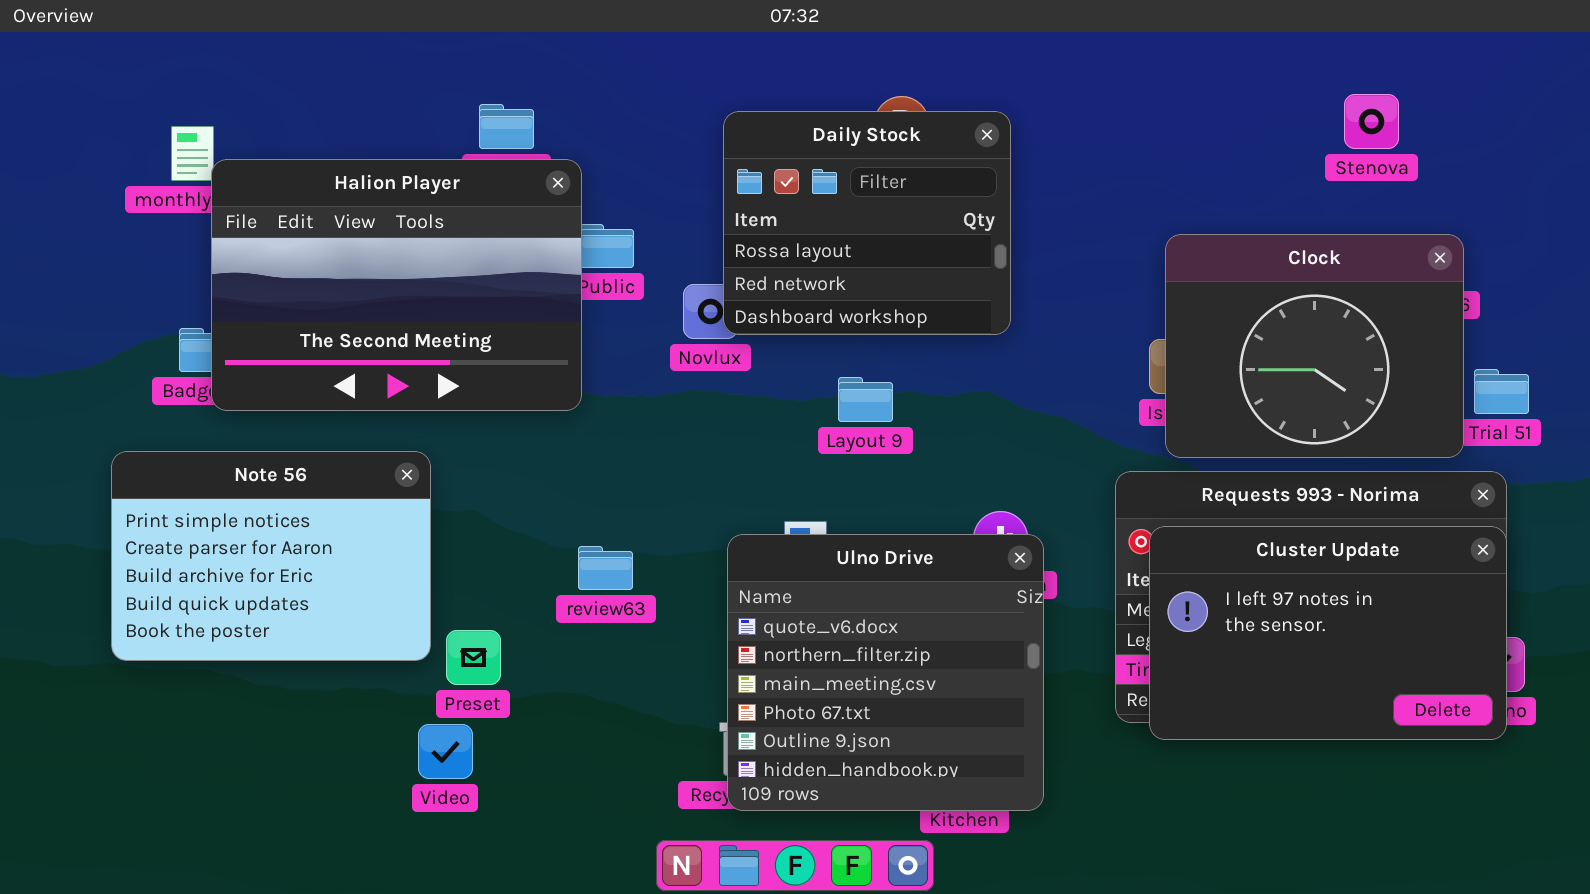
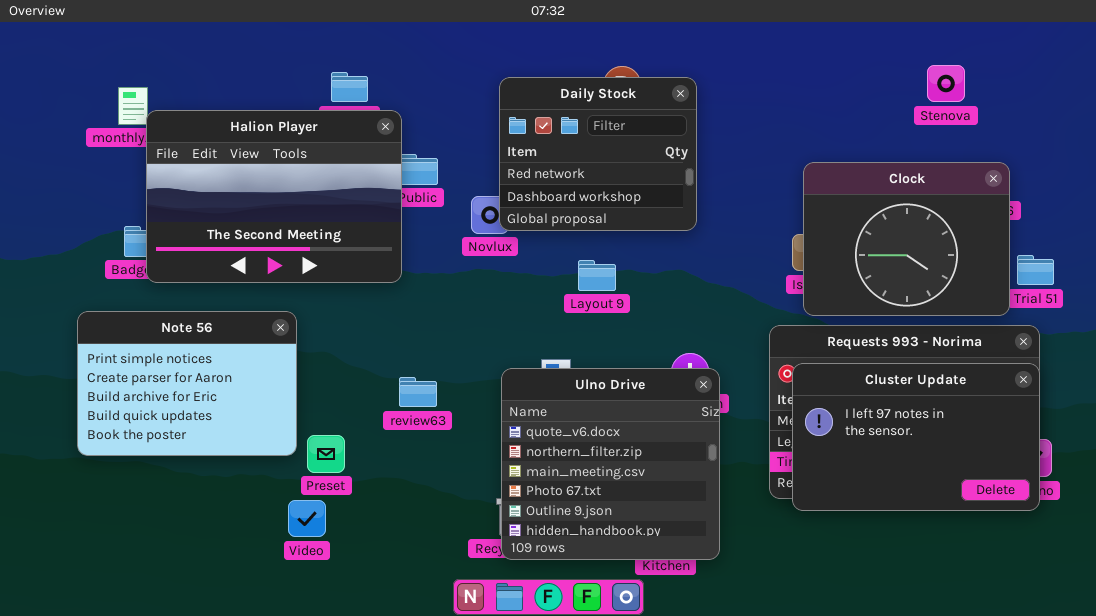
Daily Stock: [723,111,1011,335] -> [499,77,697,231], scrolled down 1 row

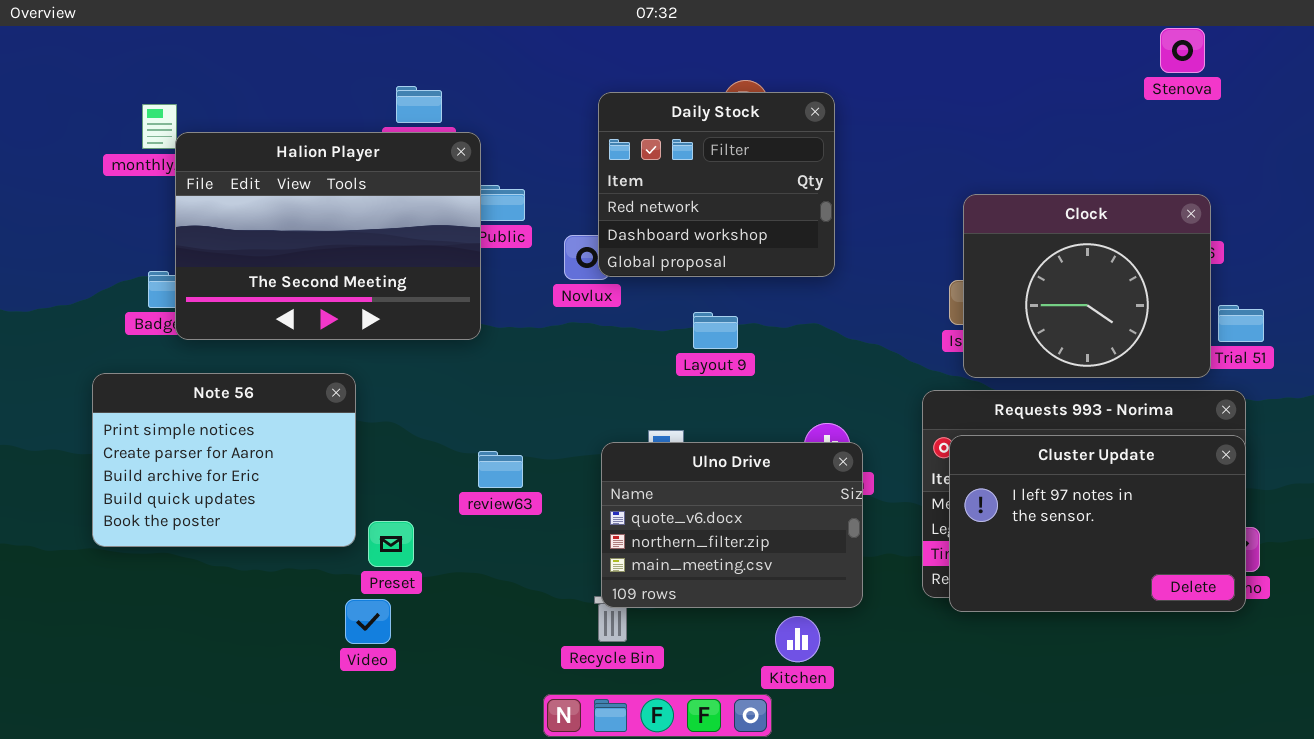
Stenova: [927,65,965,102] -> [1160,28,1205,73], moved
Ulno Drive: [501,368,720,560] -> [601,442,863,608], resized

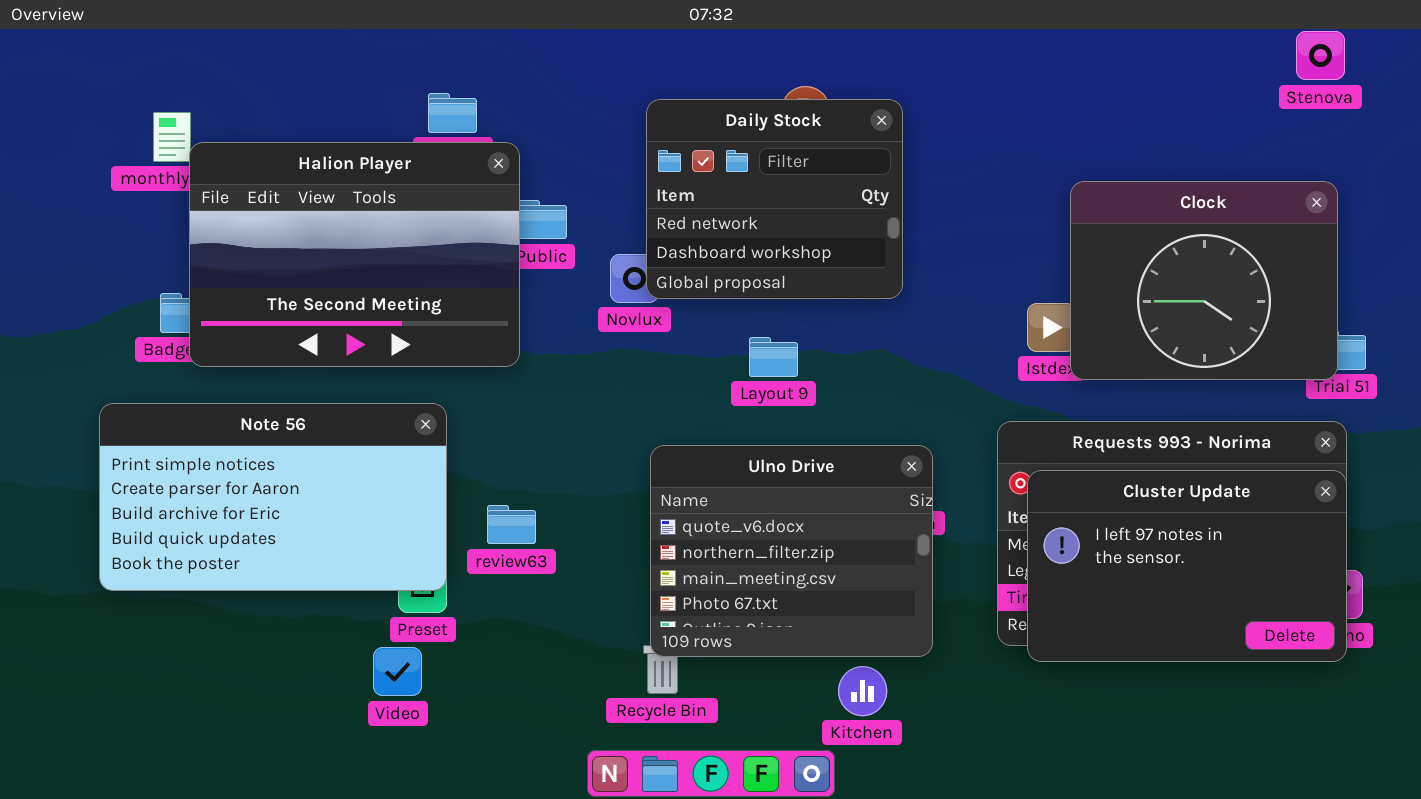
Stenova: [1160,28,1205,73] -> [1296,31,1345,80], moved
Clock: [963,194,1211,378] -> [1070,181,1338,380], moved
Note 56: [92,373,356,547] -> [99,403,447,591], resized
Ulno Drive: [601,442,863,608] -> [650,445,933,657], resized
review63: [478,451,523,488] -> [487,505,536,544], moved

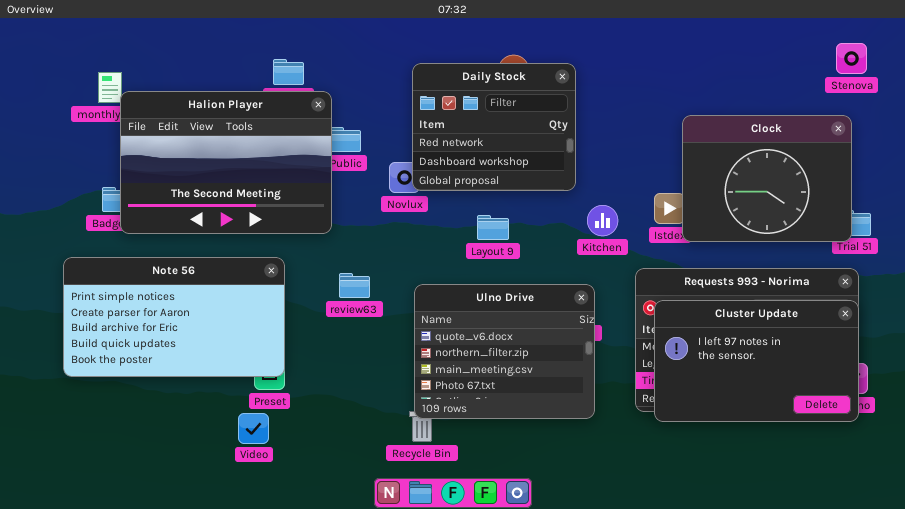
Stenova: [1296,31,1345,80] -> [836,43,867,74], moved
review63: [487,505,536,544] -> [339,273,370,298], moved
Kitchen: [838,666,887,716] -> [587,205,618,236], moved

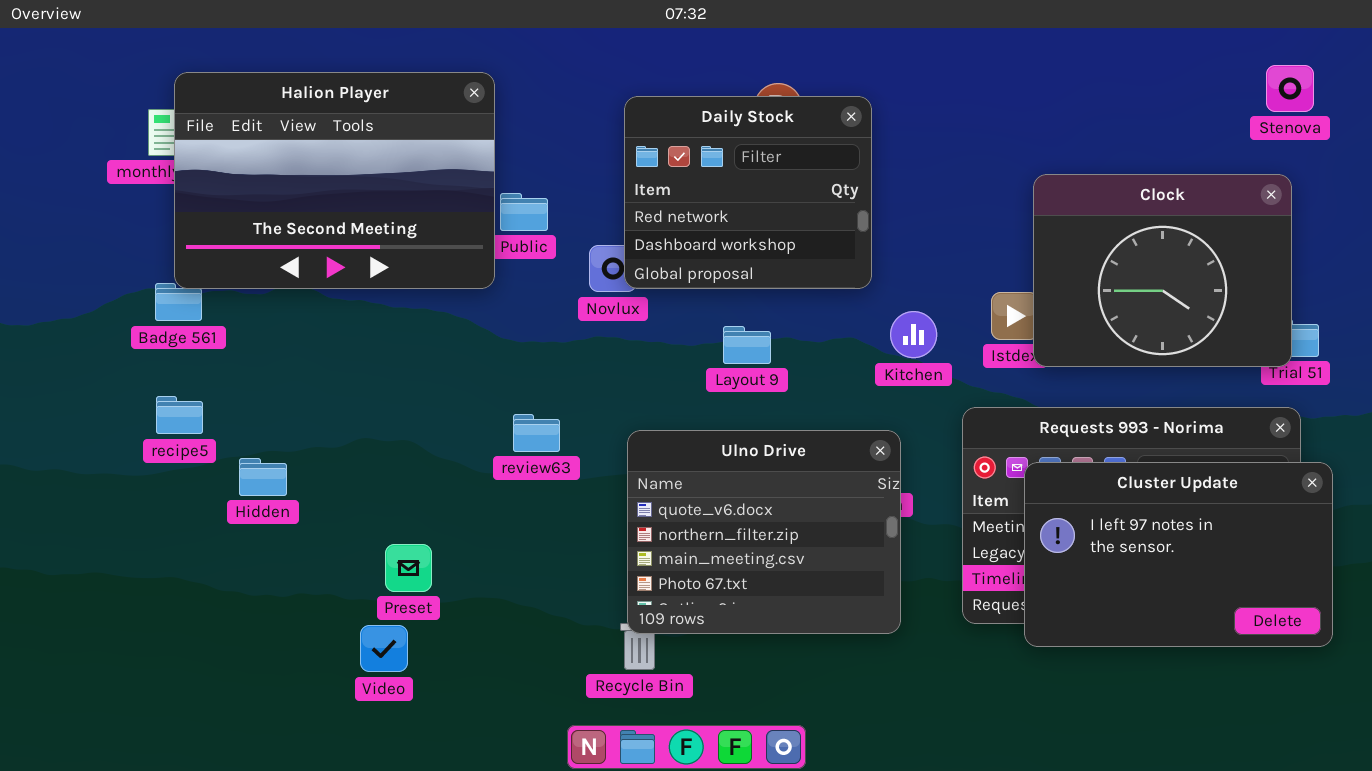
Halion Player: [120,91,332,234] -> [174,72,495,289], moved
Note 56: [63,257,285,377] -> none, closed
Cluster Update: [654,300,859,422] -> [1024,462,1333,647], moved

